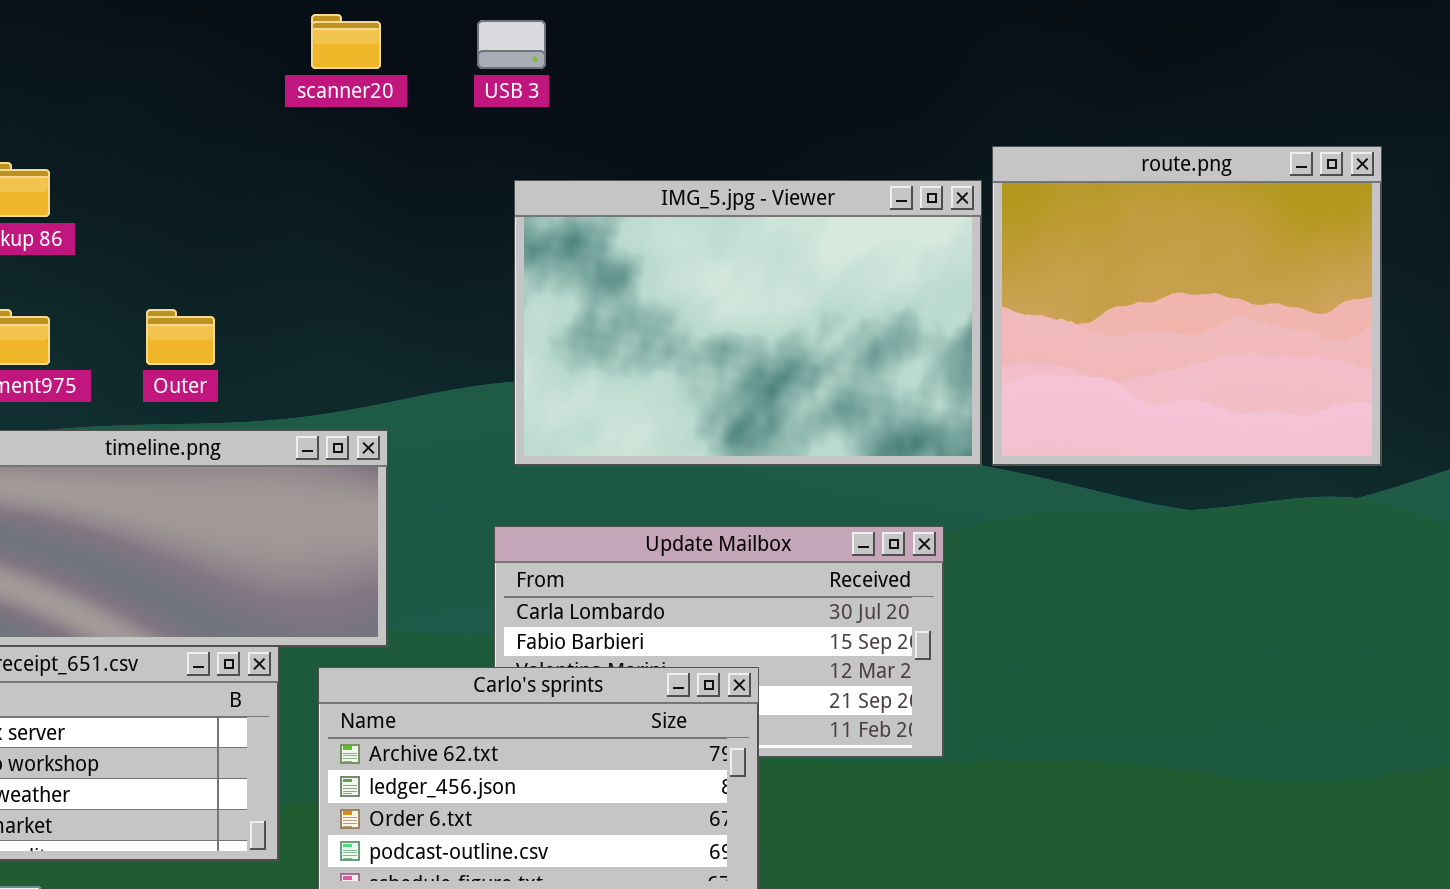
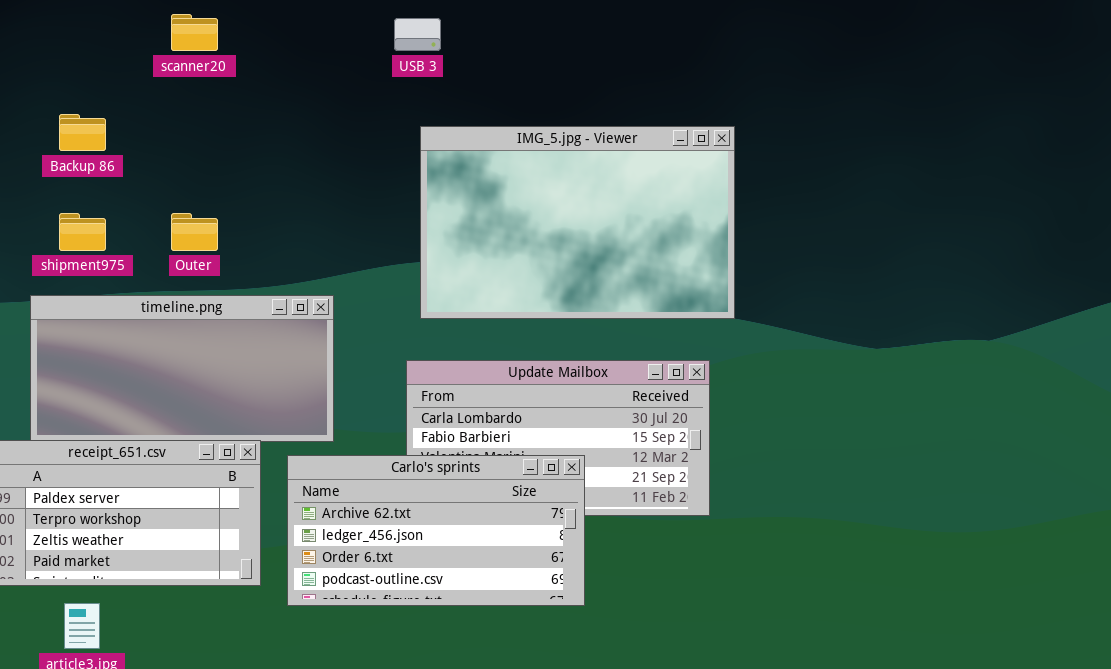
scanner20: [311,14,381,69] -> [171,14,218,51], moved
route.png: [992,146,1382,466] -> none, closed

